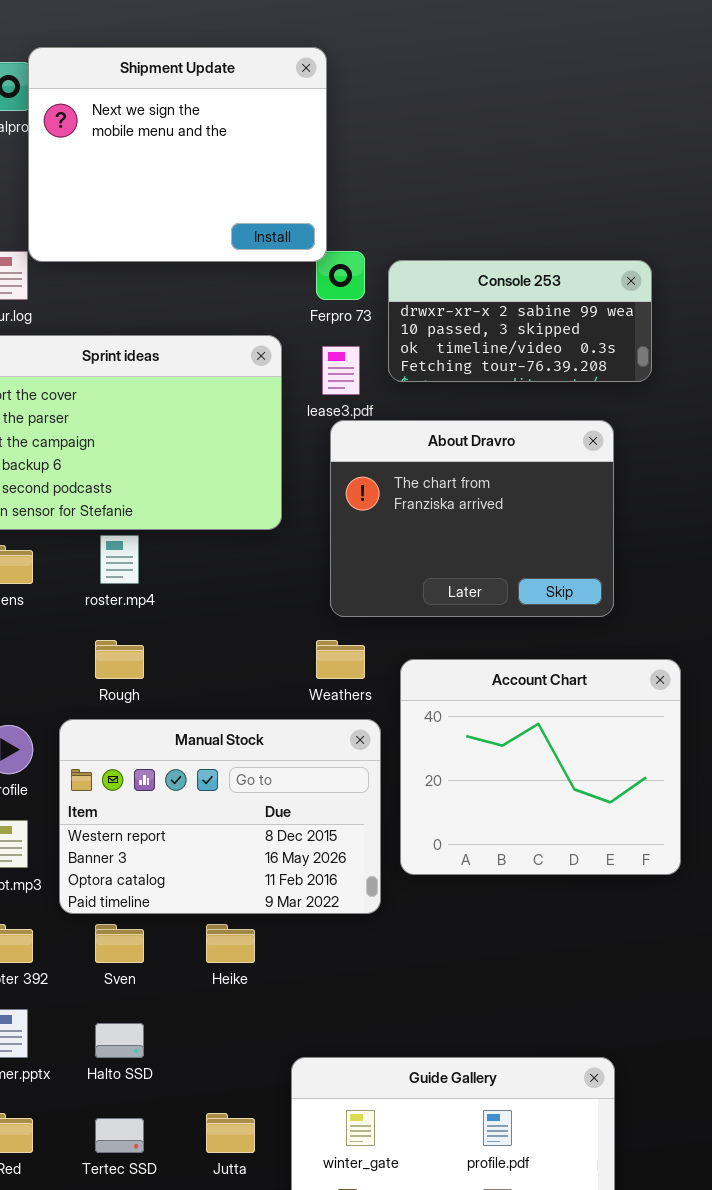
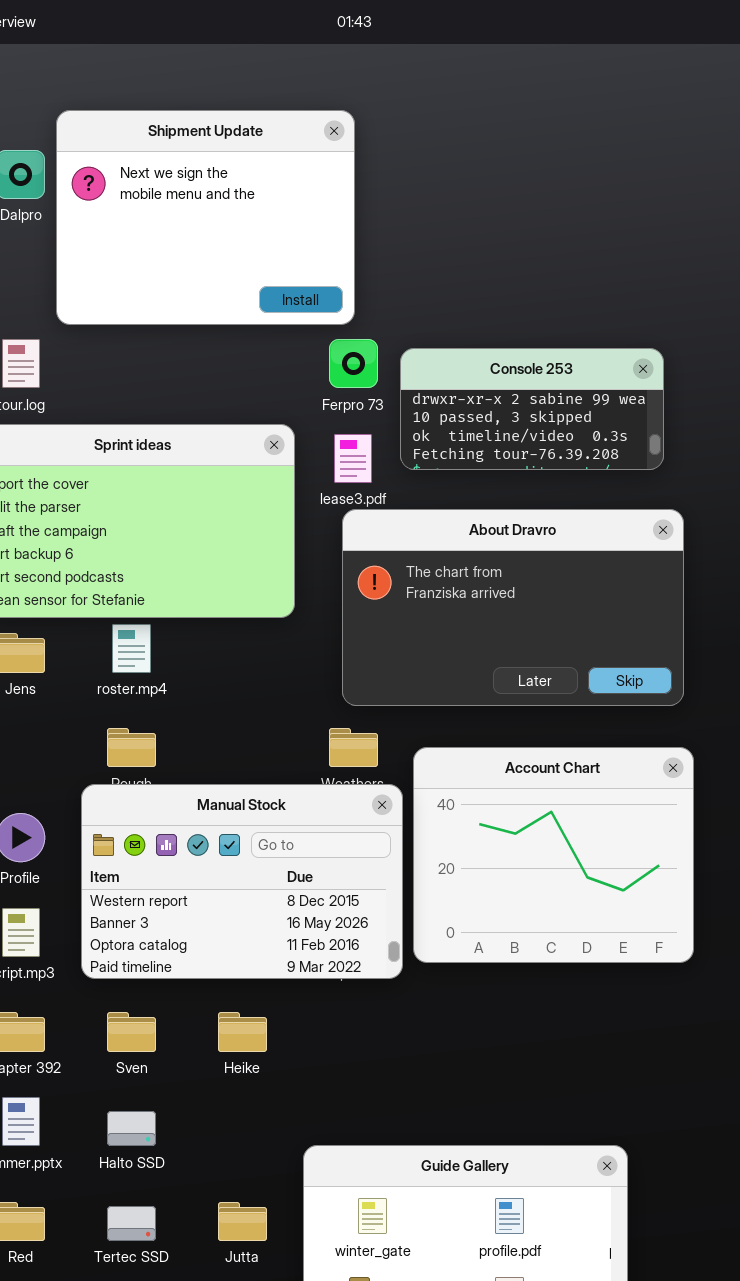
Shipment Update: [28,47,327,262] -> [56,110,355,325], moved
About Dravro: [330,420,614,617] -> [342,509,684,706], resized
Manual Stock: [59,719,381,914] -> [81,784,403,979], moved

